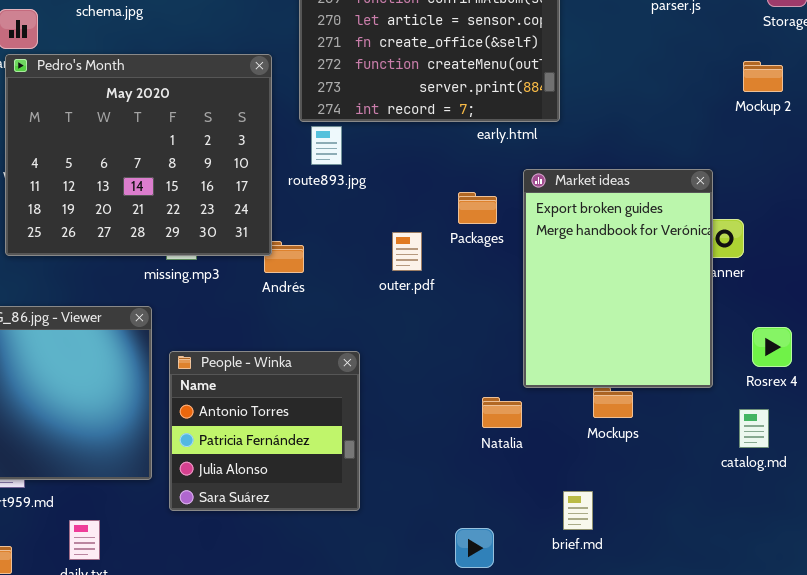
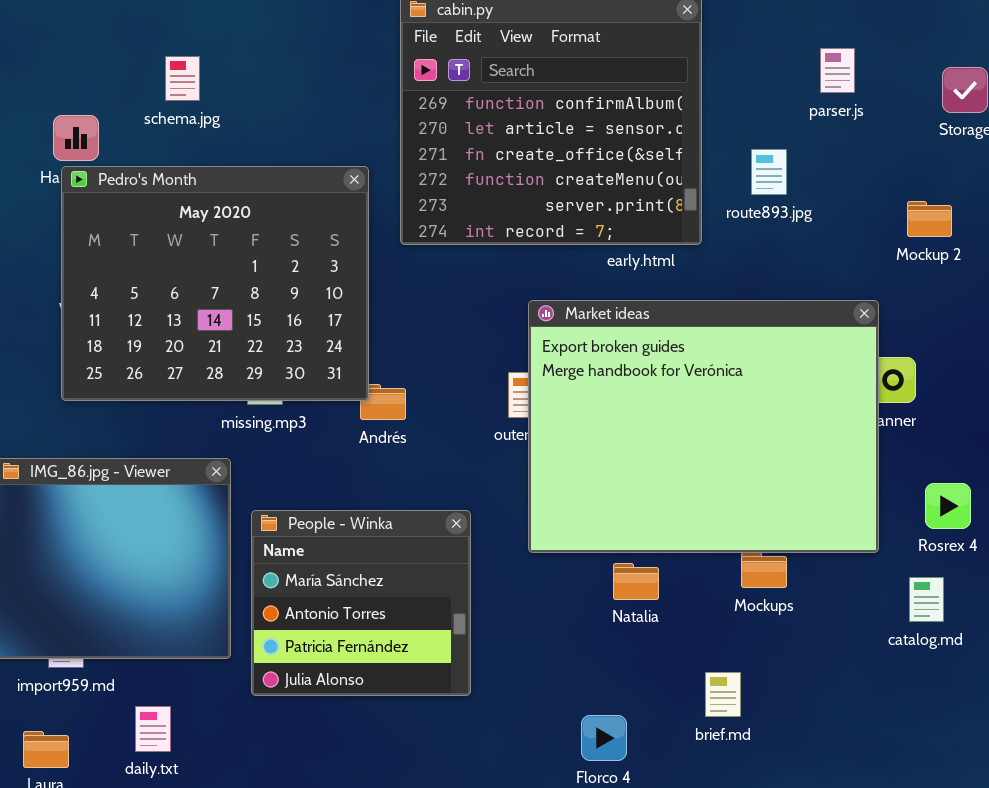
Mockup 2: [743,61,783,92] -> [907,201,952,237], moved
route893.jpg: [311,126,342,165] -> [751,149,787,195], moved
Market ideas: [523,169,713,388] -> [528,300,879,553], resized
People - Winka: [169,351,360,511] -> [251,510,471,696], scrolled up 1 row

